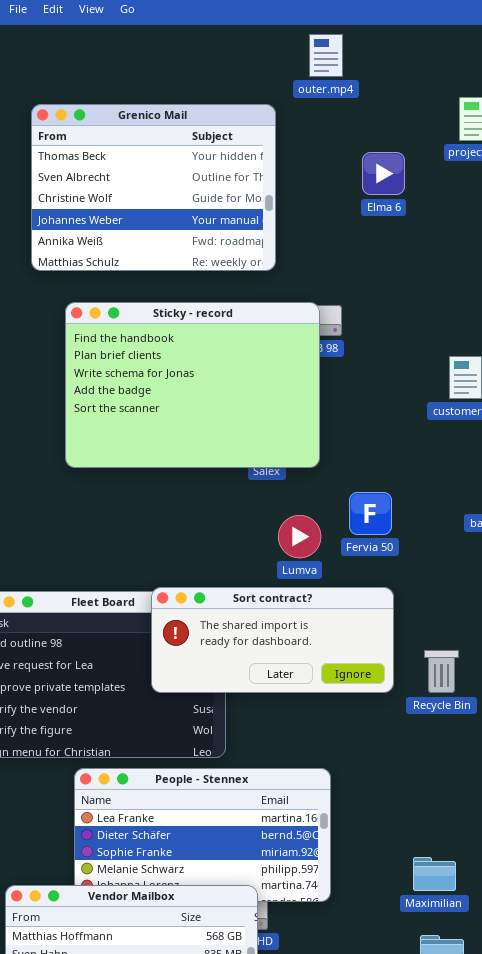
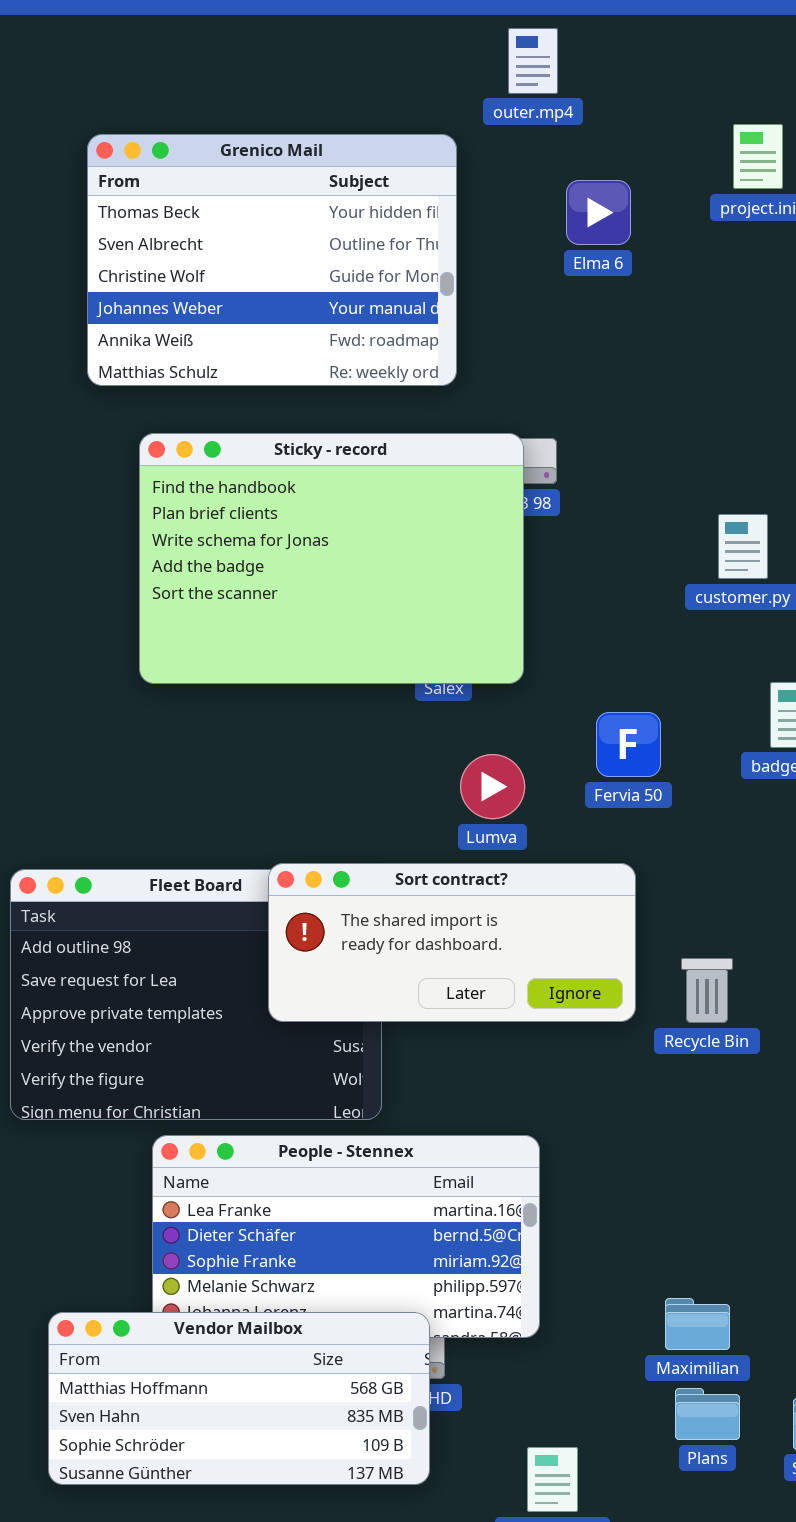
Elma 6: [362,152,405,195] -> [566,180,631,245], moved
Fervia 50: [349,492,392,535] -> [596,712,661,777], moved
Maximilian: [413,857,456,891] -> [665,1298,730,1350], moved

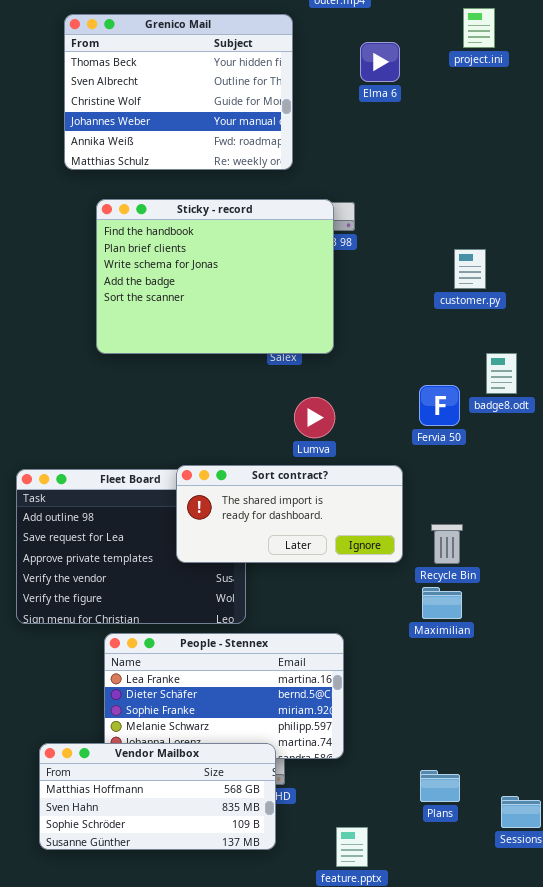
Fervia 50: [596,712,661,777] -> [419,385,460,426], moved
Maximilian: [665,1298,730,1350] -> [422,587,462,619], moved
Plans: [675,1388,740,1440] -> [420,770,460,802], moved

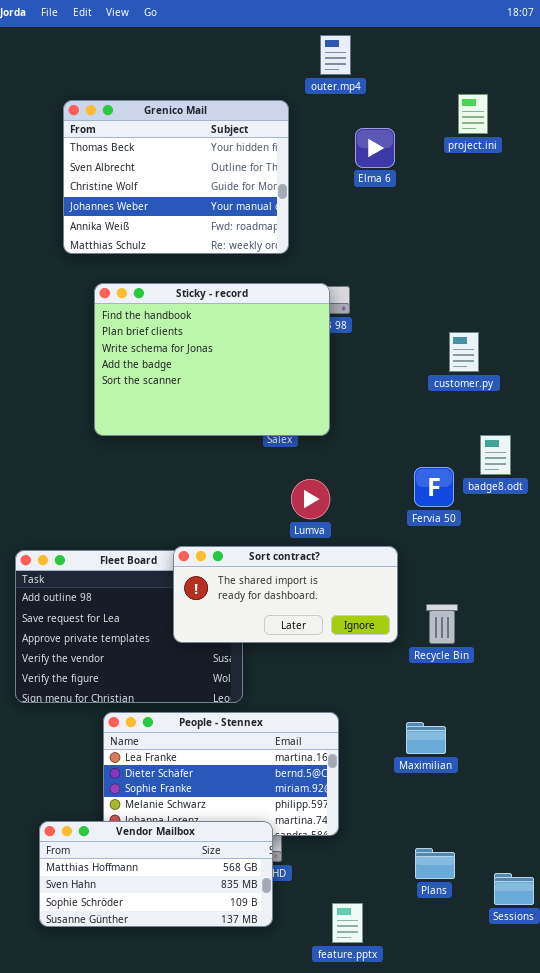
Maximilian: [422,587,462,619] -> [406,722,446,754], moved

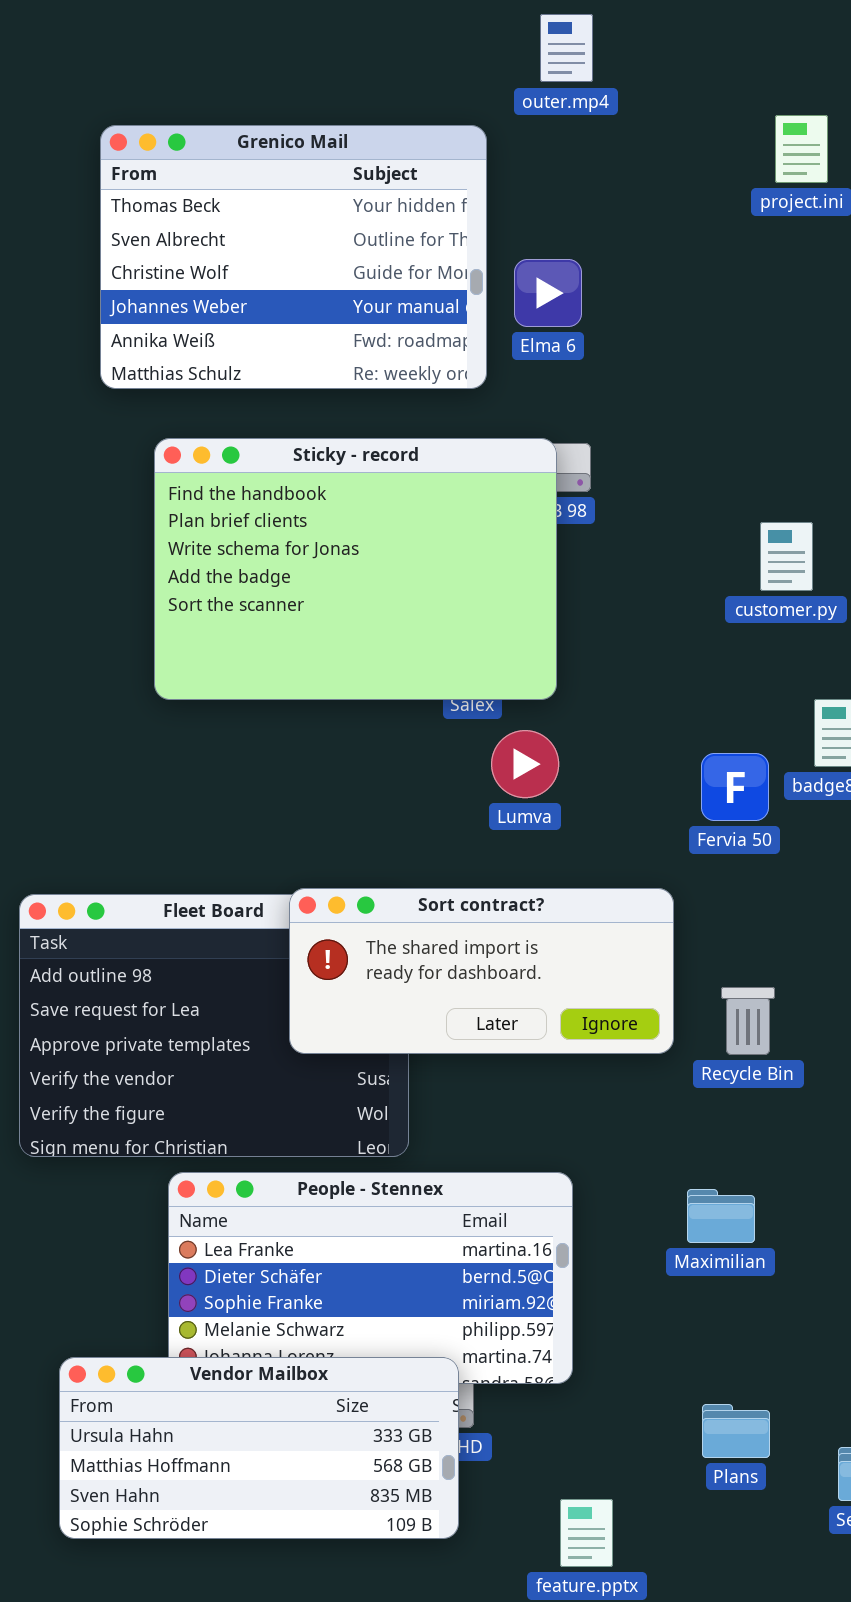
Elma 6: [355,128,395,168] -> [514,259,582,327], moved
Lumva: [291,479,330,519] -> [491,730,559,798], moved
Vendor Mailbox: [39,821,273,927] -> [59,1357,459,1539], scrolled up 1 row

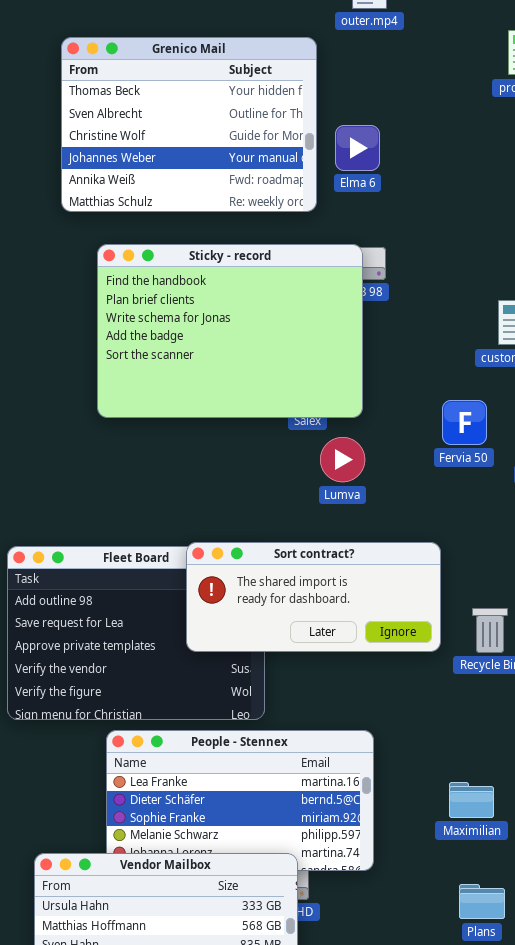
Fervia 50: [701,753,769,821] -> [442,400,487,445], moved
Maximilian: [687,1189,755,1243] -> [449,782,494,818], moved

